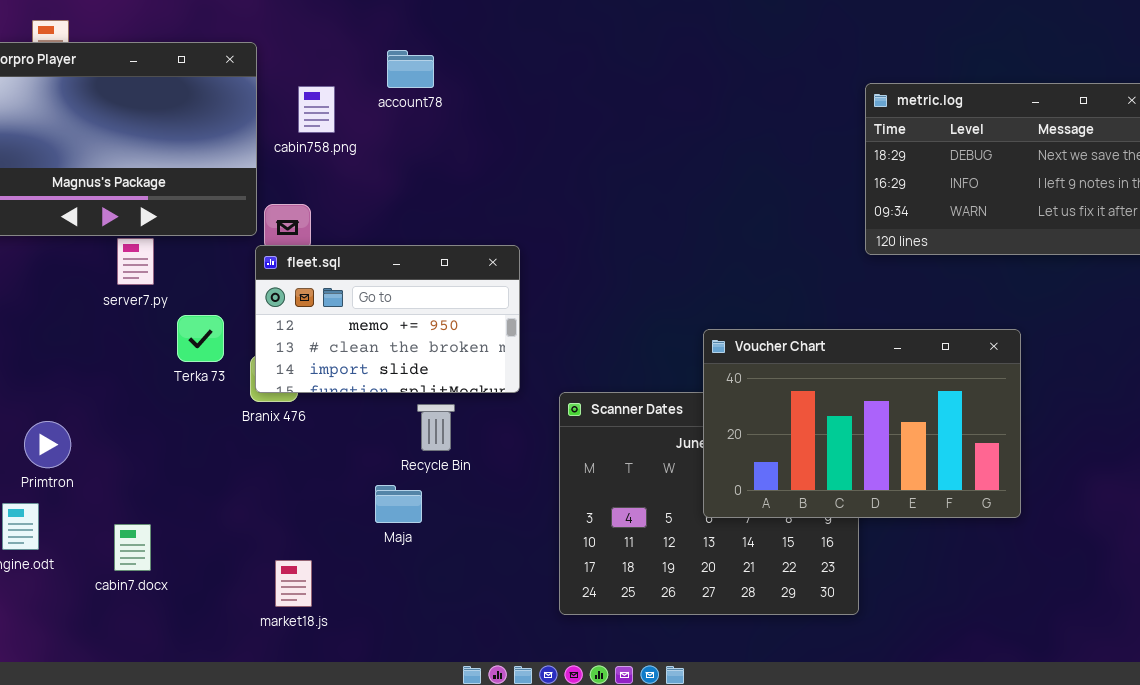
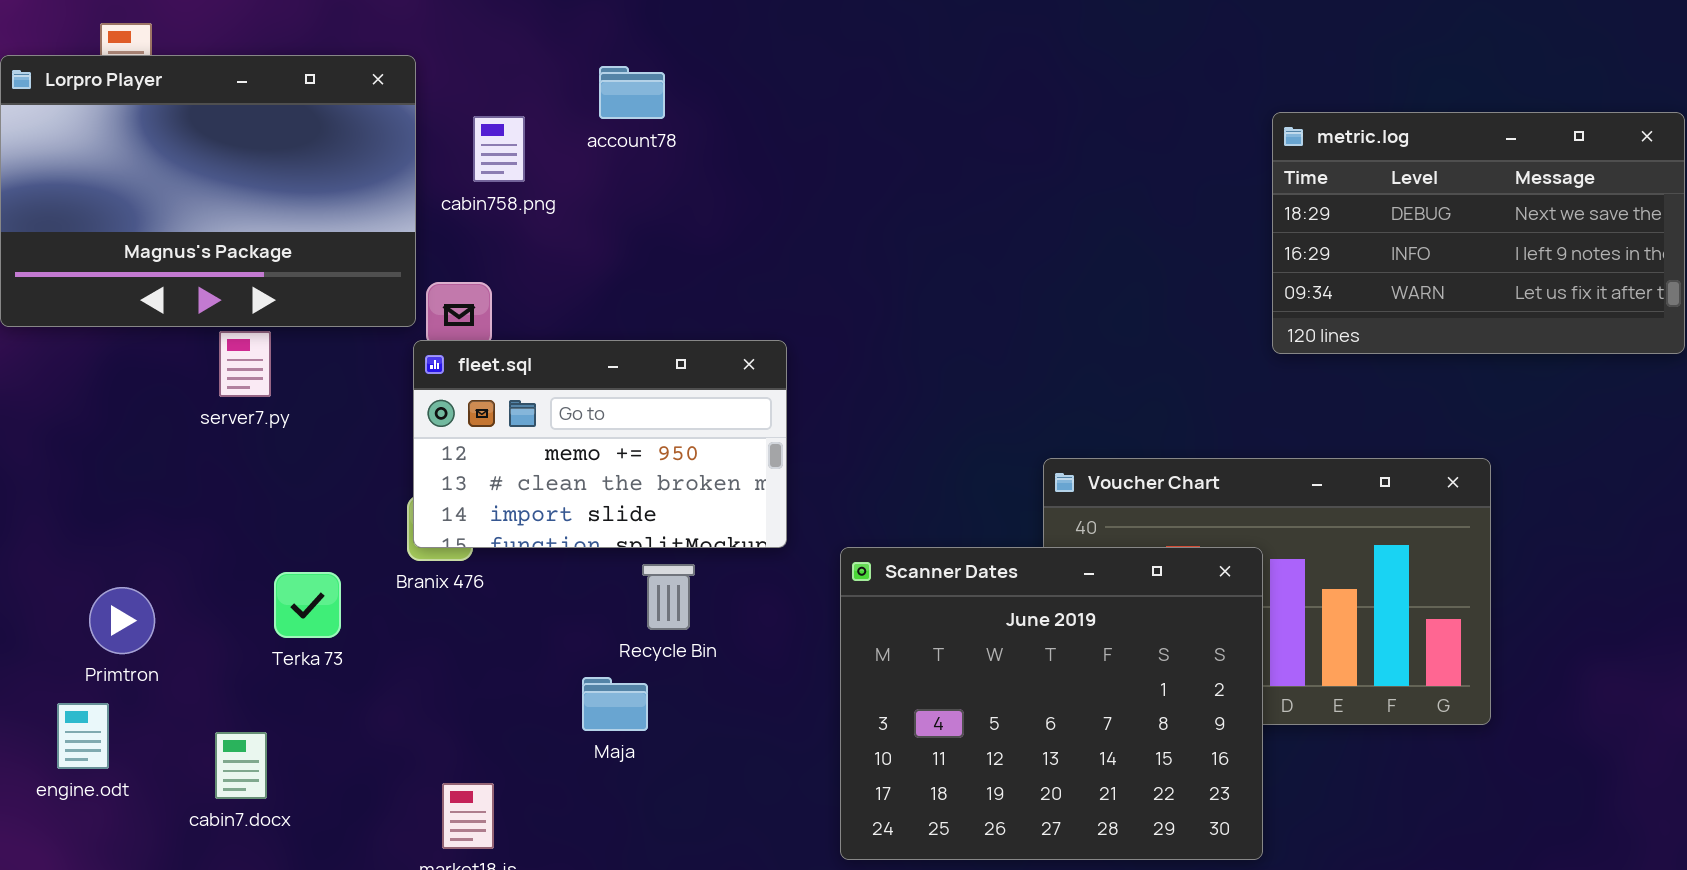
Terka 73: [177,315,224,362] -> [274,572,341,638], moved
Scanner Dates: [559,392,859,615] -> [840,547,1263,860], raised

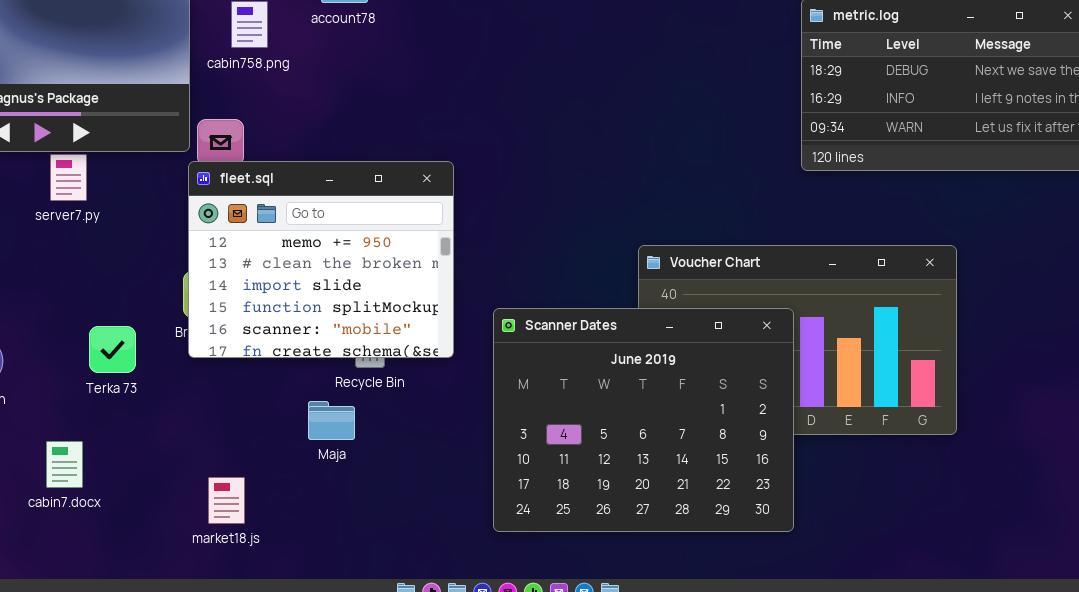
fleet.sql: [413,340,787,548] -> [188,161,454,358], resized

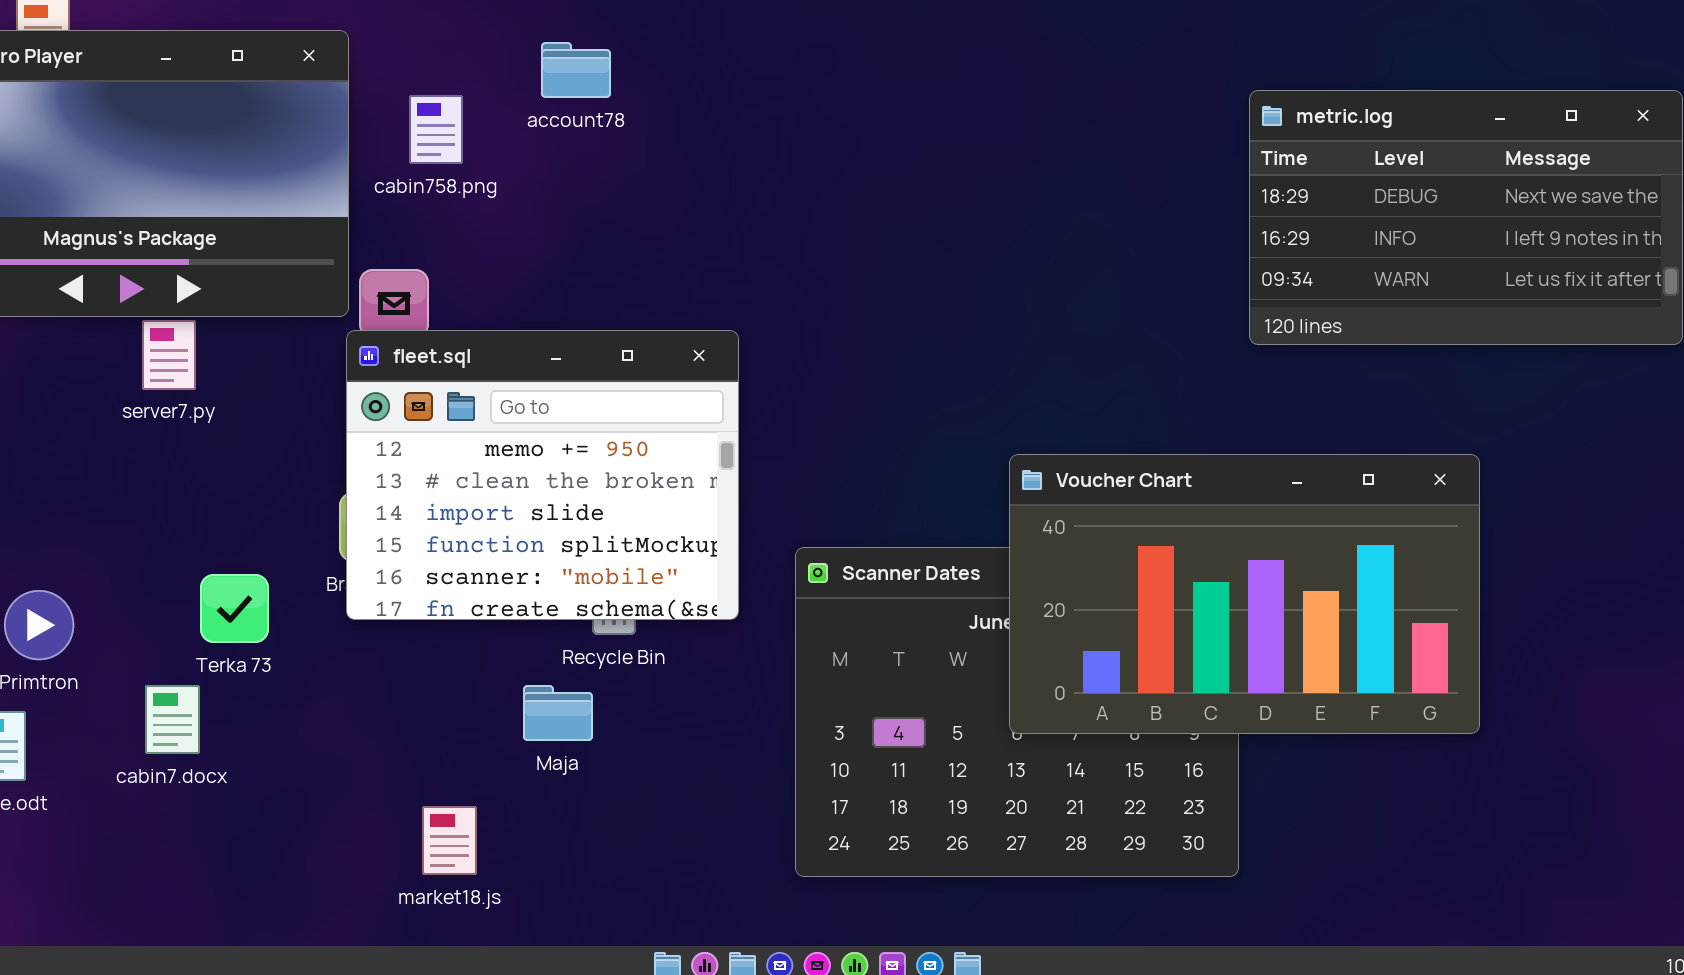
Voucher Chart: [638,245,957,435] -> [1009,454,1480,734], raised
cabin7.docx: [46,441,83,488] -> [145,685,200,754], moved
market18.js: [208,477,245,524] -> [422,806,477,875], moved

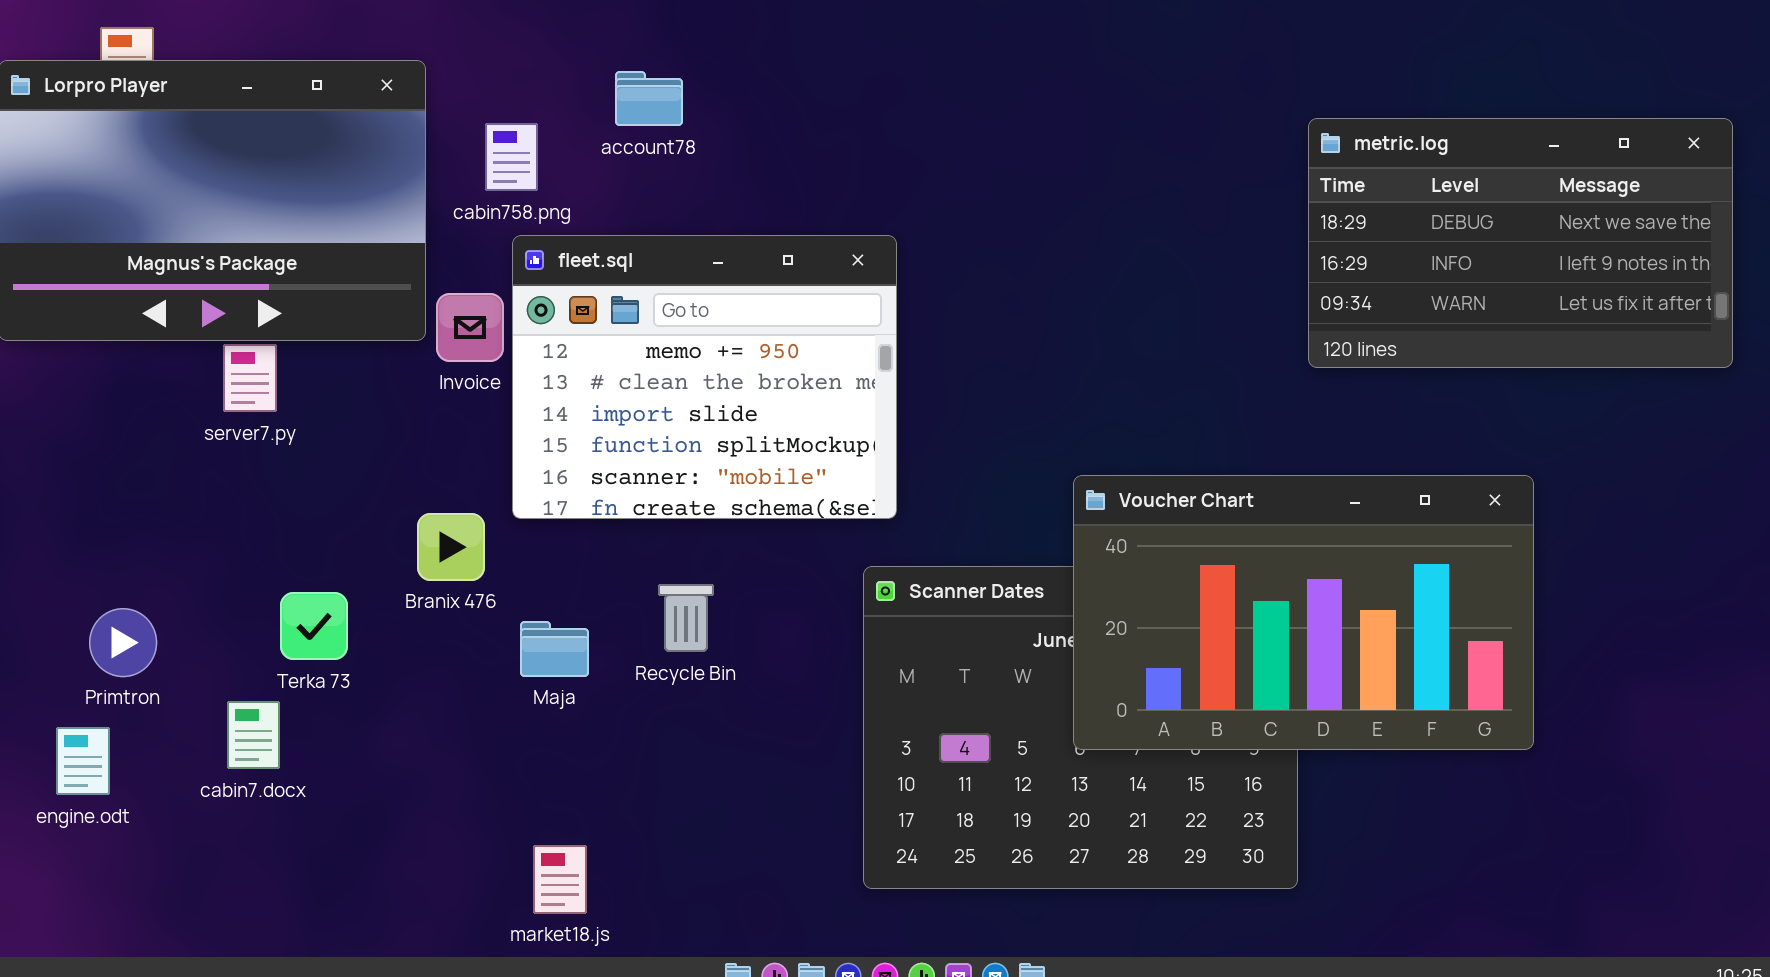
fleet.sql: [346,330,739,620] -> [512,235,897,519], moved
Maja: [523,685,593,741] -> [520,621,589,677], moved
market18.js: [422,806,477,875] -> [533,845,587,914], moved

